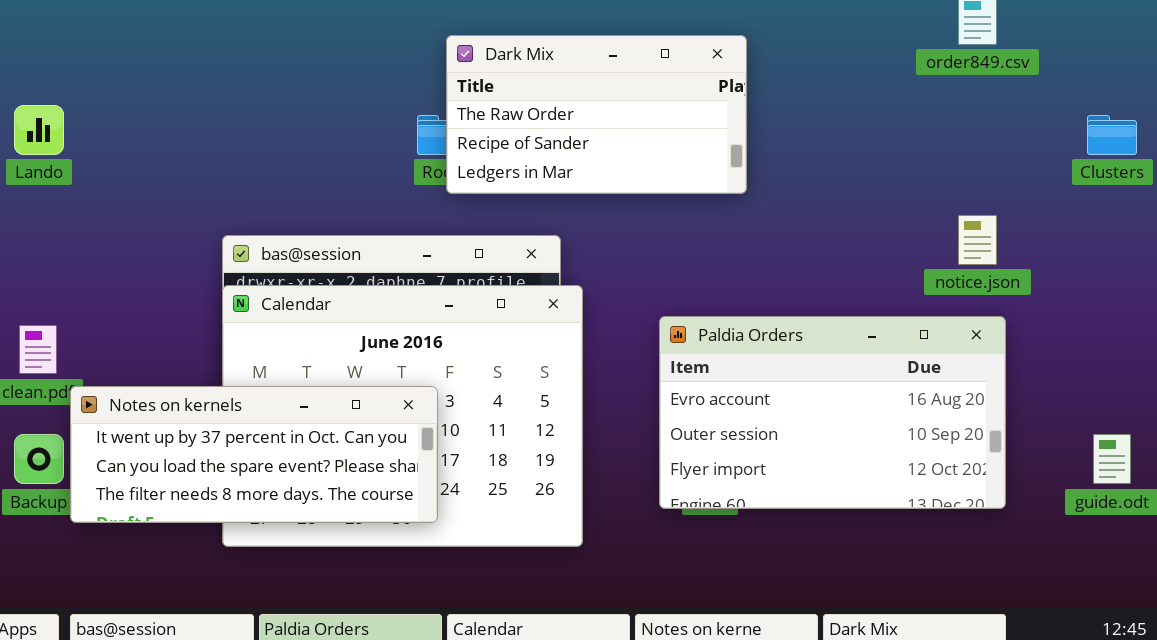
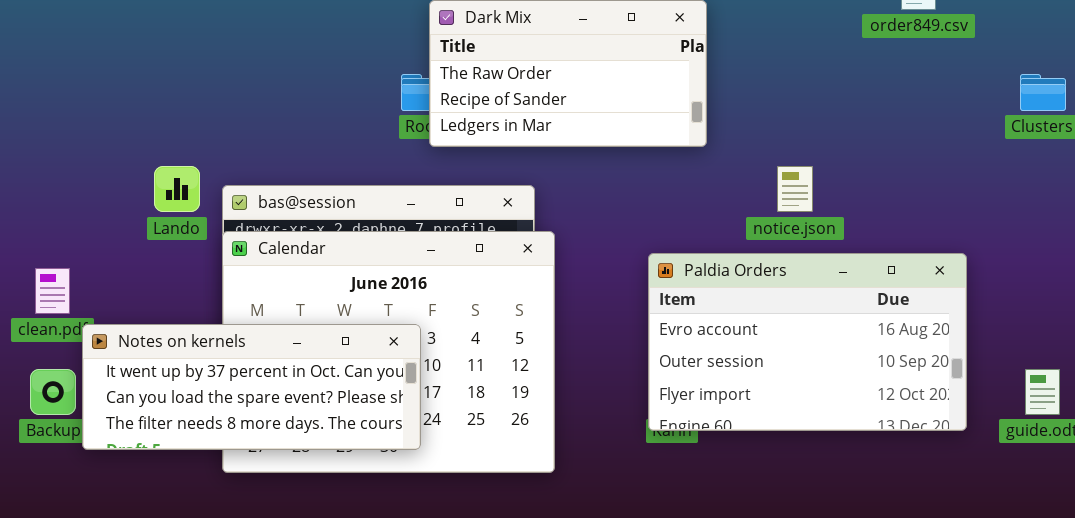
Lando: [14,105,64,155] -> [154,166,200,212], moved
notice.json: [958,215,997,265] -> [777,166,813,212], moved
Paldia Orders: [659,316,1006,509] -> [648,253,967,431], moved

